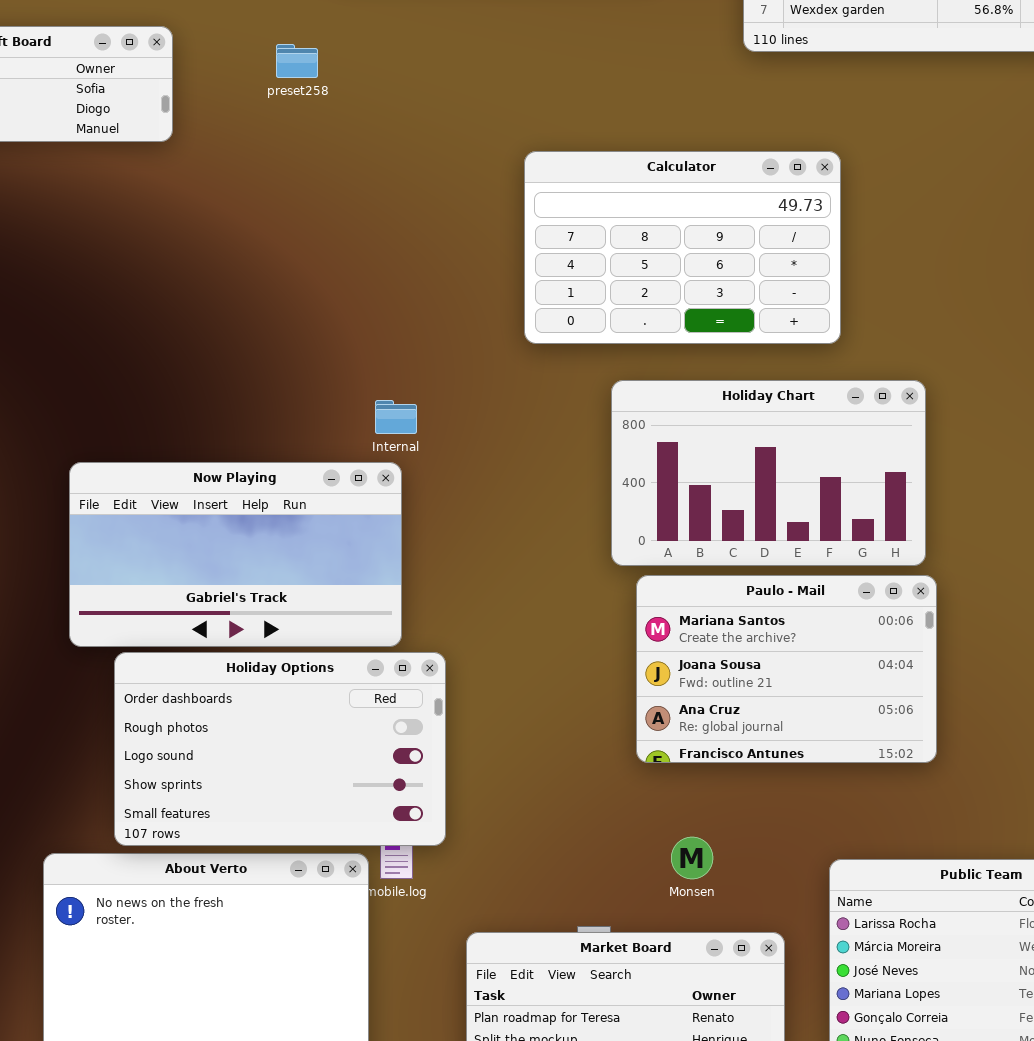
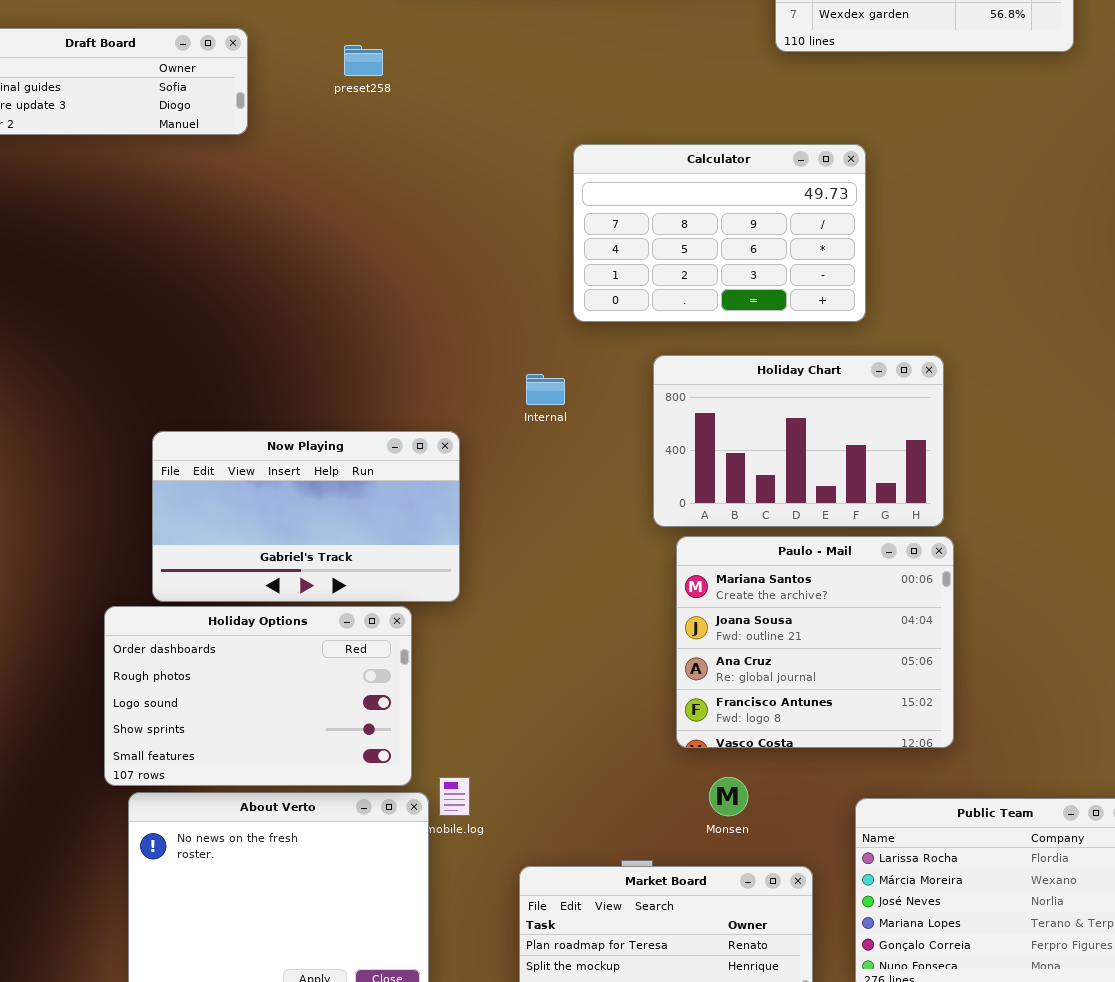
Internal: [375,400,417,434] -> [526,374,565,405], moved
Paulo - Mail: [636,575,937,763] -> [676,536,954,748], resized
Holiday Options: [114,652,446,846] -> [104,606,412,786], moved

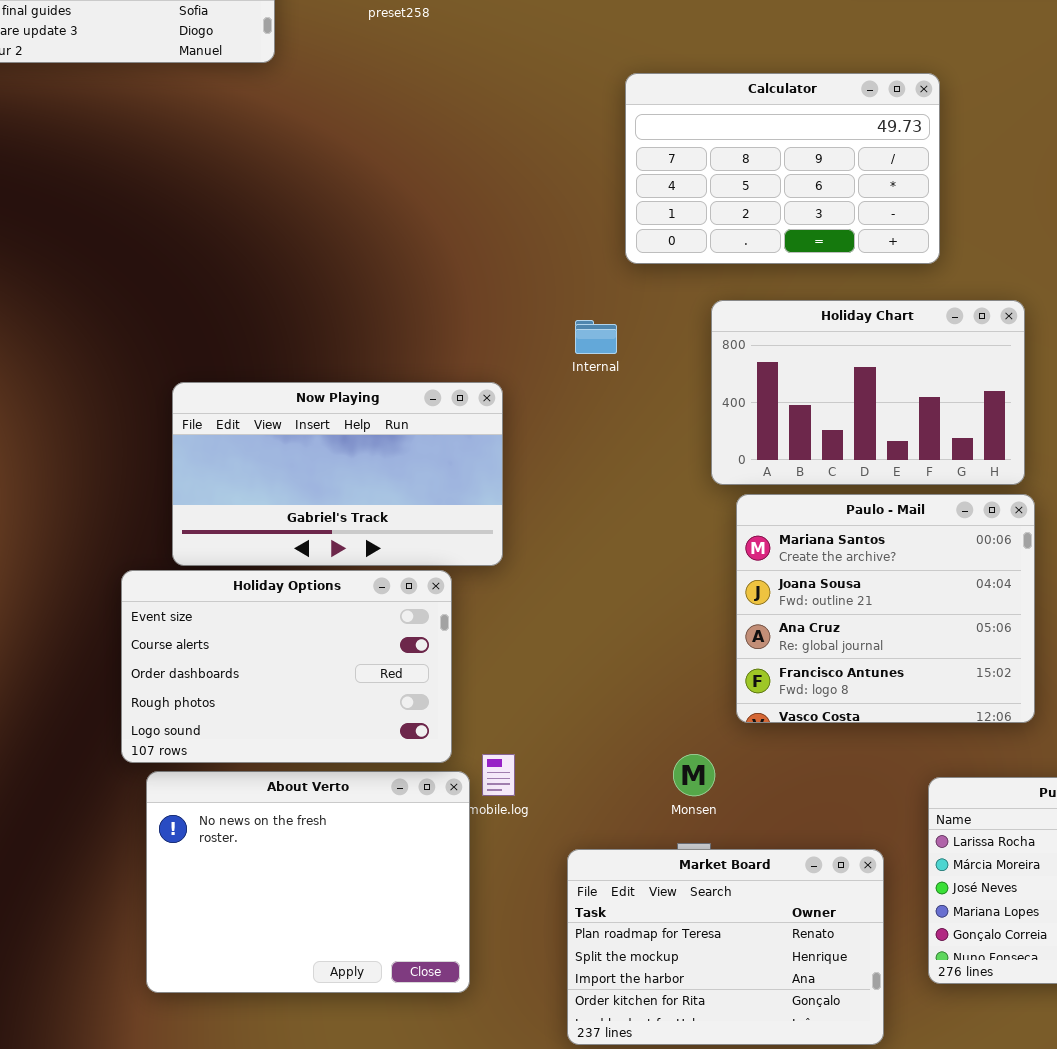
Holiday Options: [104,606,412,786] -> [121,570,452,763], scrolled up 2 rows
Monsen: [709,777,748,816] -> [673,754,715,796], moved

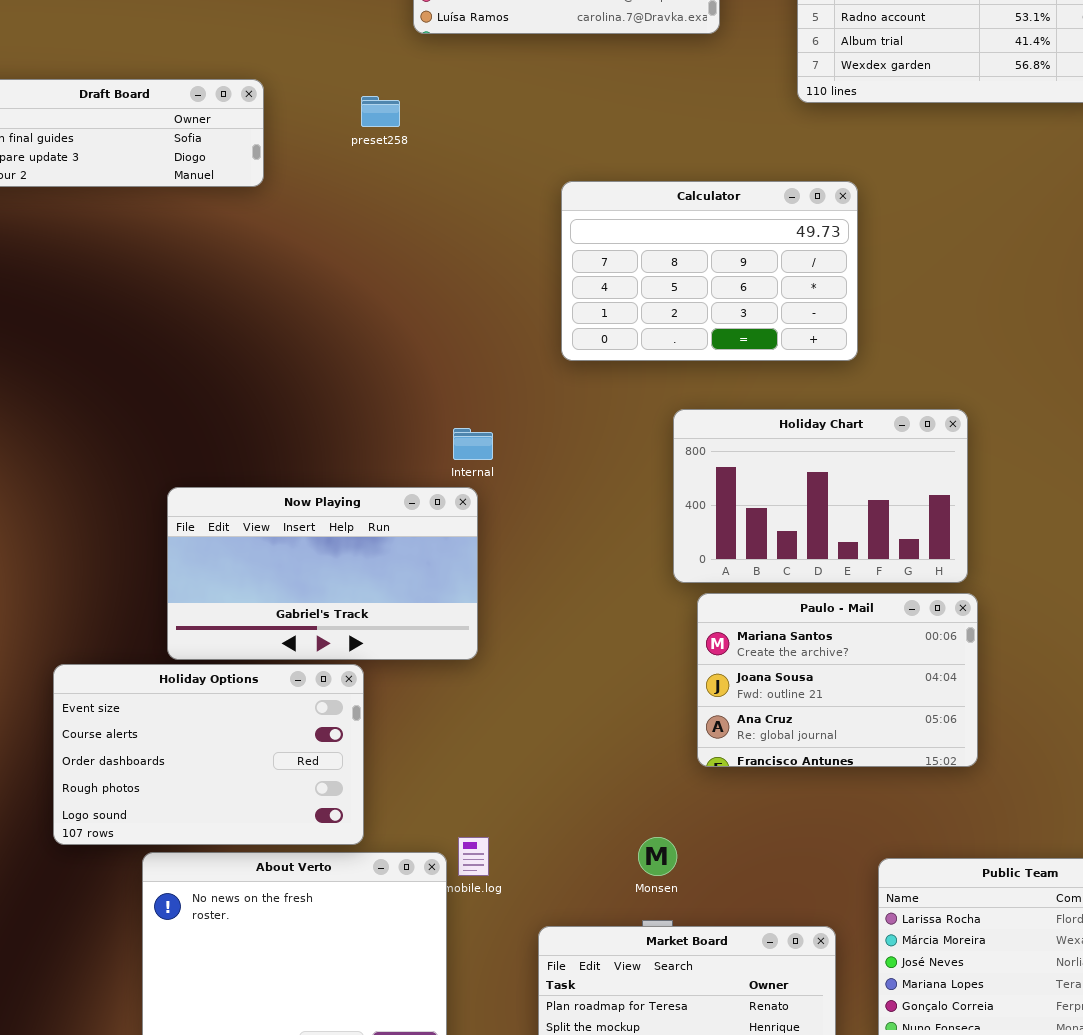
Calculator: [625,73,940,264] -> [561,181,858,361], moved
Internal: [575,320,617,354] -> [453,428,493,460], moved
Paulo - Mail: [736,494,1035,723] -> [697,593,978,767], resized
Holiday Options: [121,570,452,763] -> [53,664,364,845], moved

